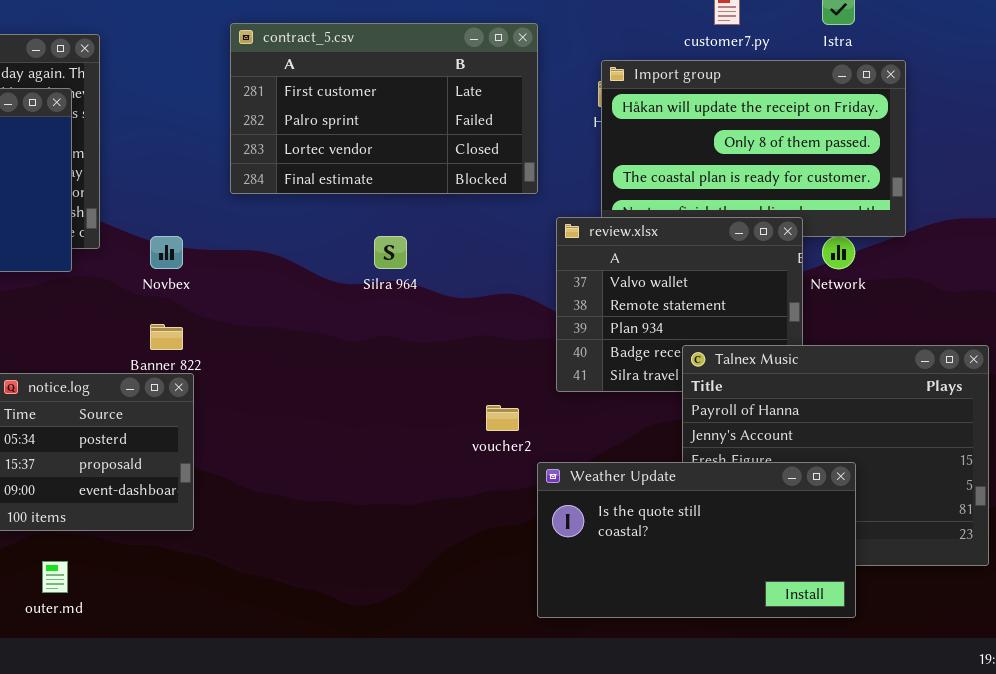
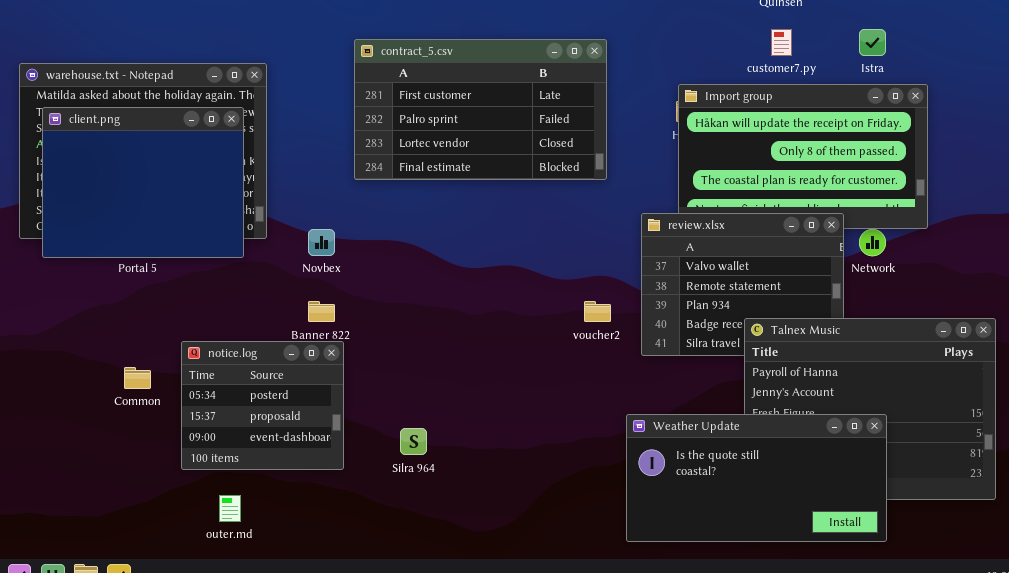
contract_5.csv: [230,23,538,194] -> [354,39,607,180], moved
Silra 964: [374,236,407,269] -> [400,428,427,455], moved
voucher2: [486,405,519,431] -> [584,301,611,322], moved

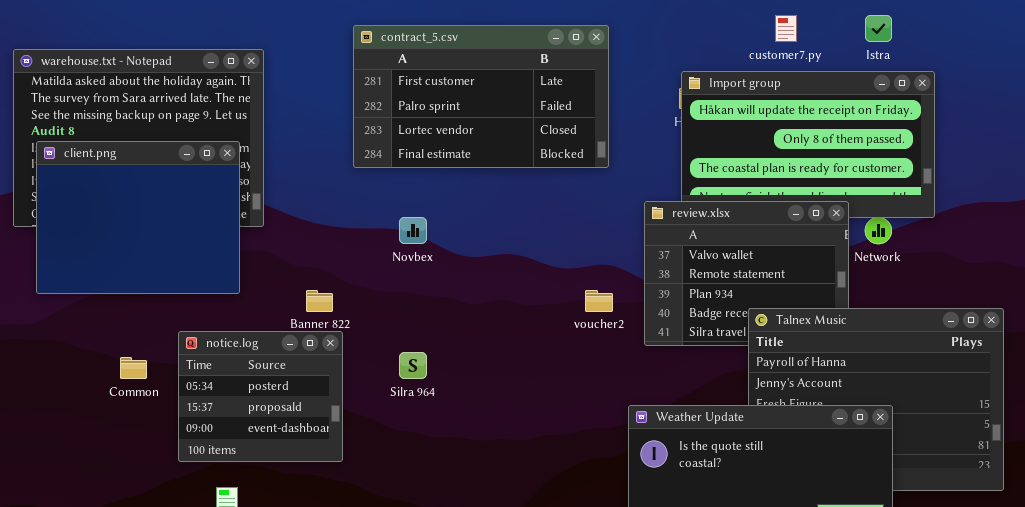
client.png: [42,107,244,258] -> [36,141,240,294], moved
Novbex: [308,229,335,256] -> [399,217,427,244], moved
Silra 964: [400,428,427,455] -> [399,352,427,379], moved

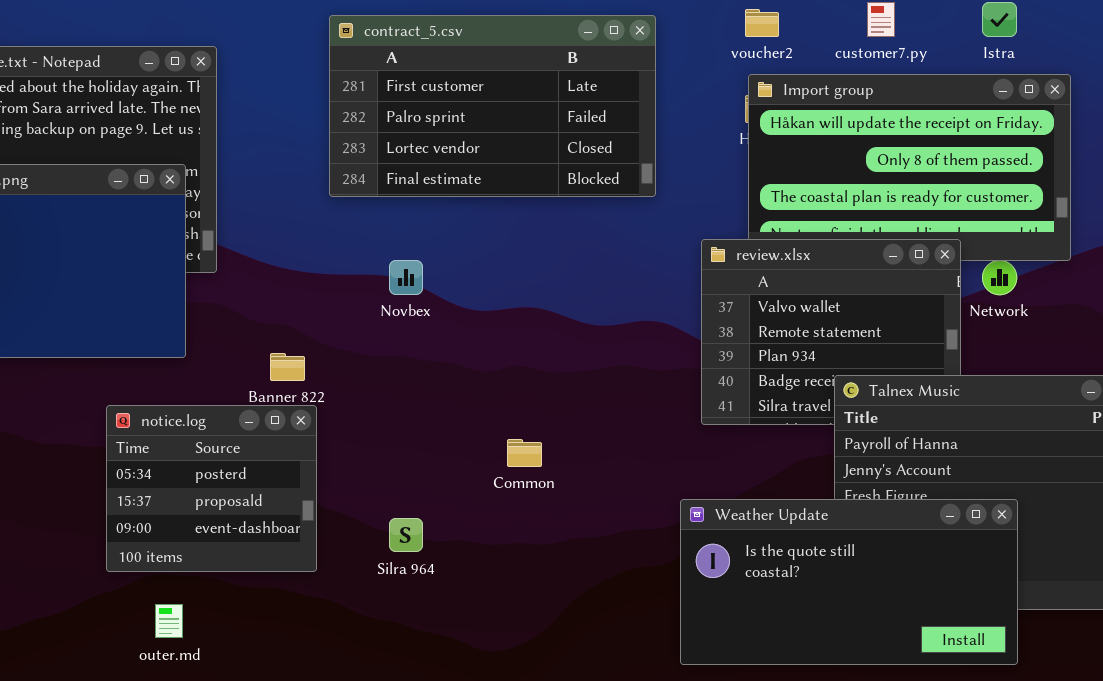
voucher2: [585,290,613,312] -> [745,9,779,37], moved
Silra 964: [399,352,427,379] -> [389,518,423,552], moved
Common: [120,357,147,379] -> [507,439,542,467], moved

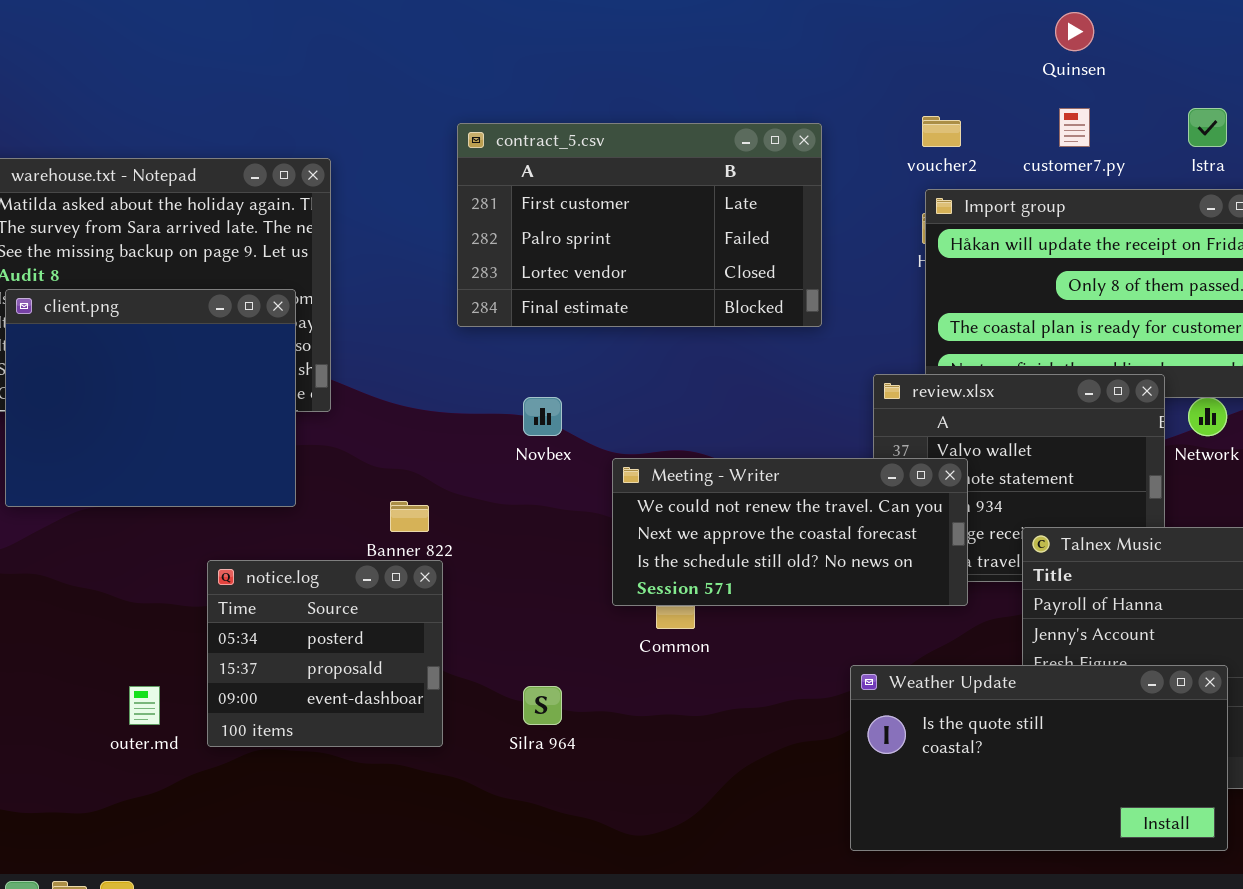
Meeting - Writer: none -> [612,458,968,606], opened
outer.md: [155,604,183,638] -> [129,686,160,725], moved

